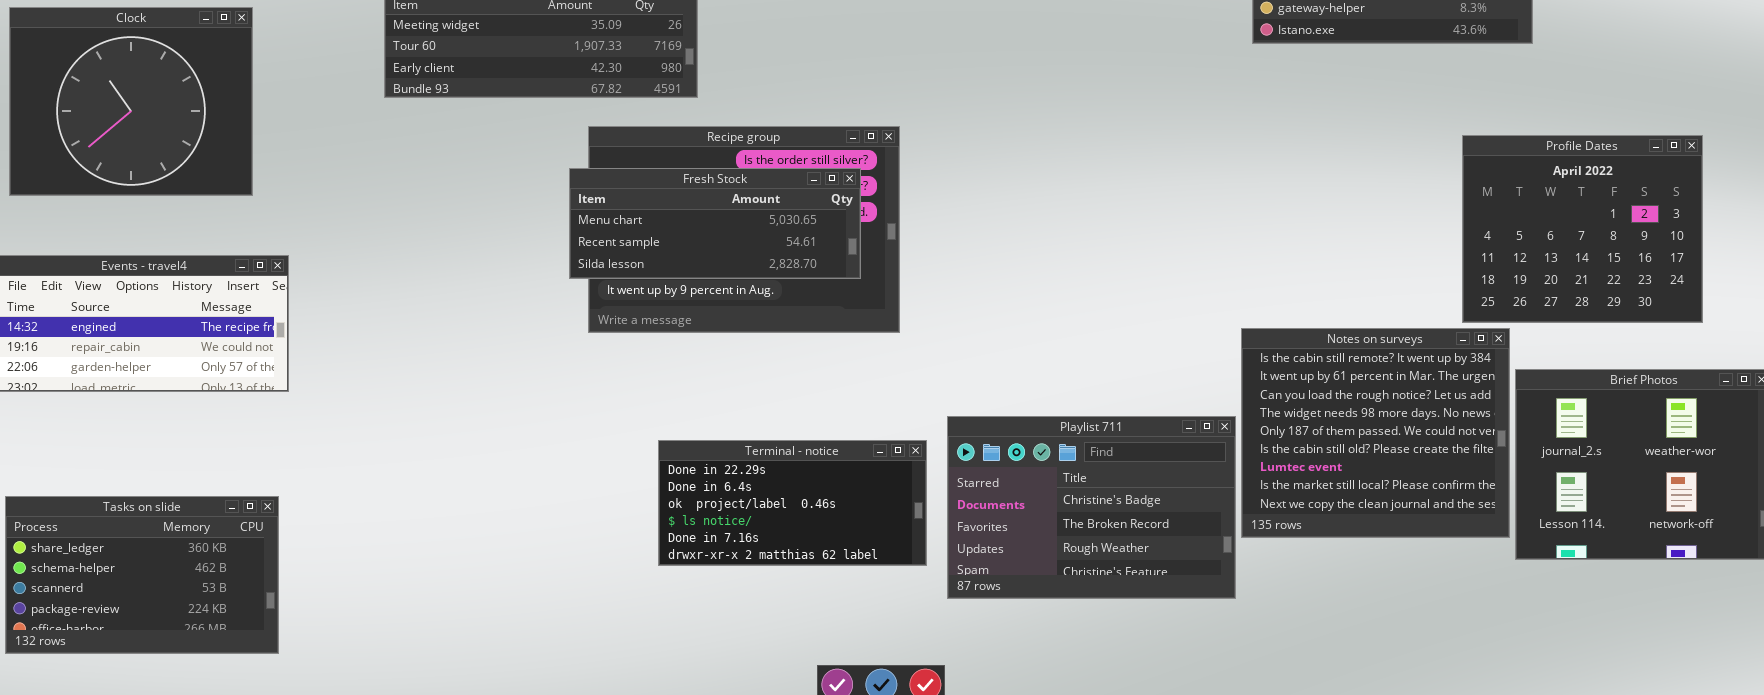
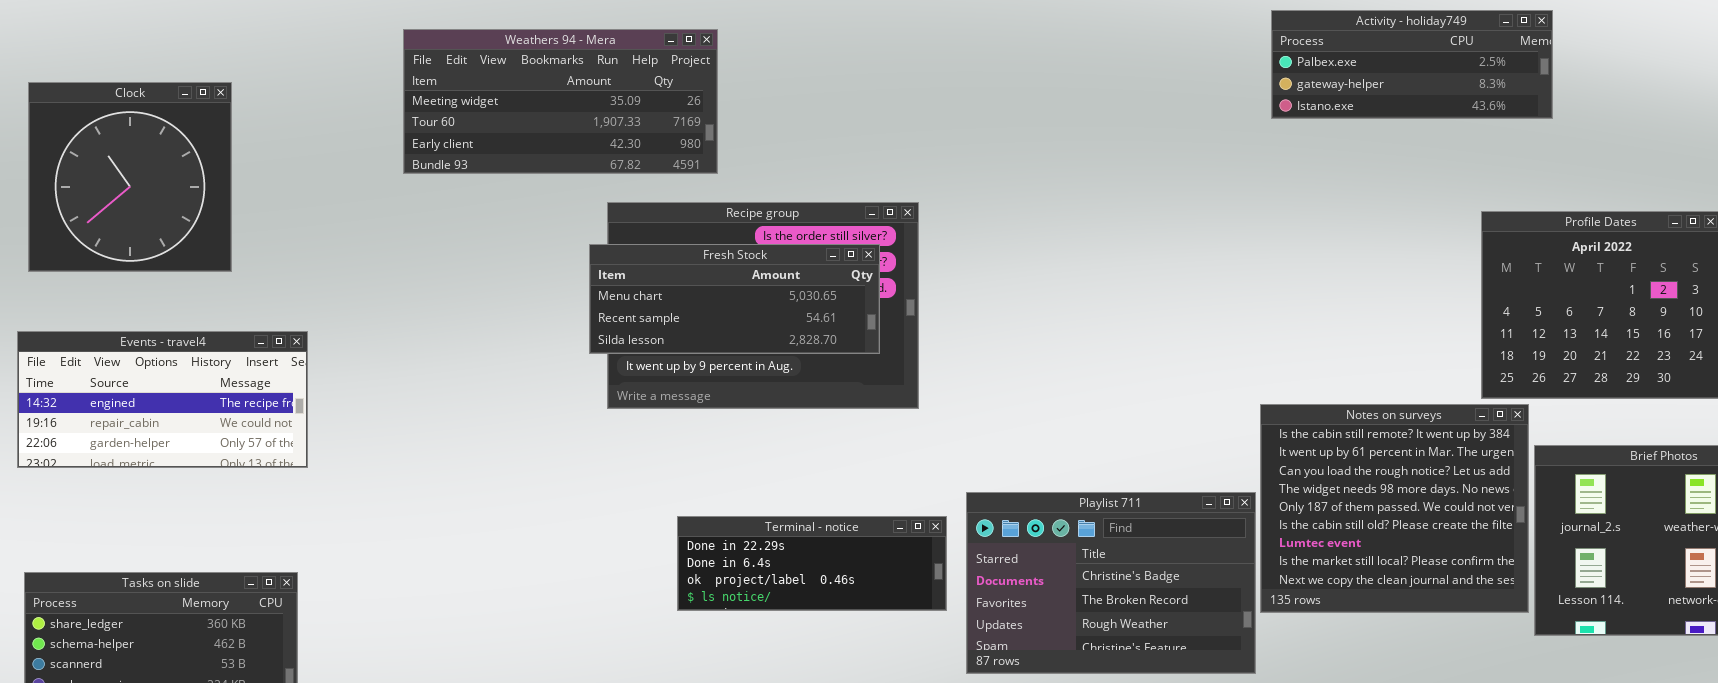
Clock: [9,7,253,196] -> [28,82,232,272], resized
Terminal - notice: [658,440,927,566] -> [677,516,947,611], resized

